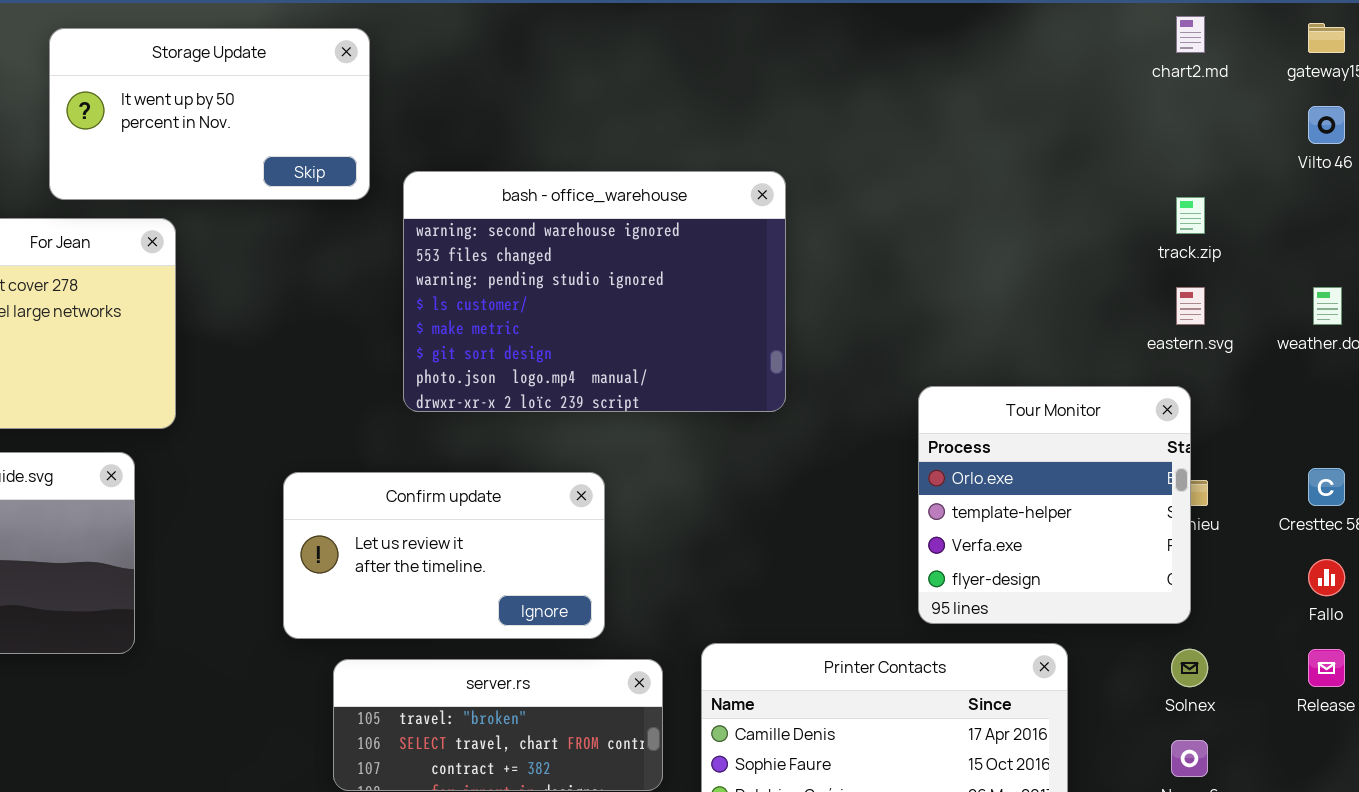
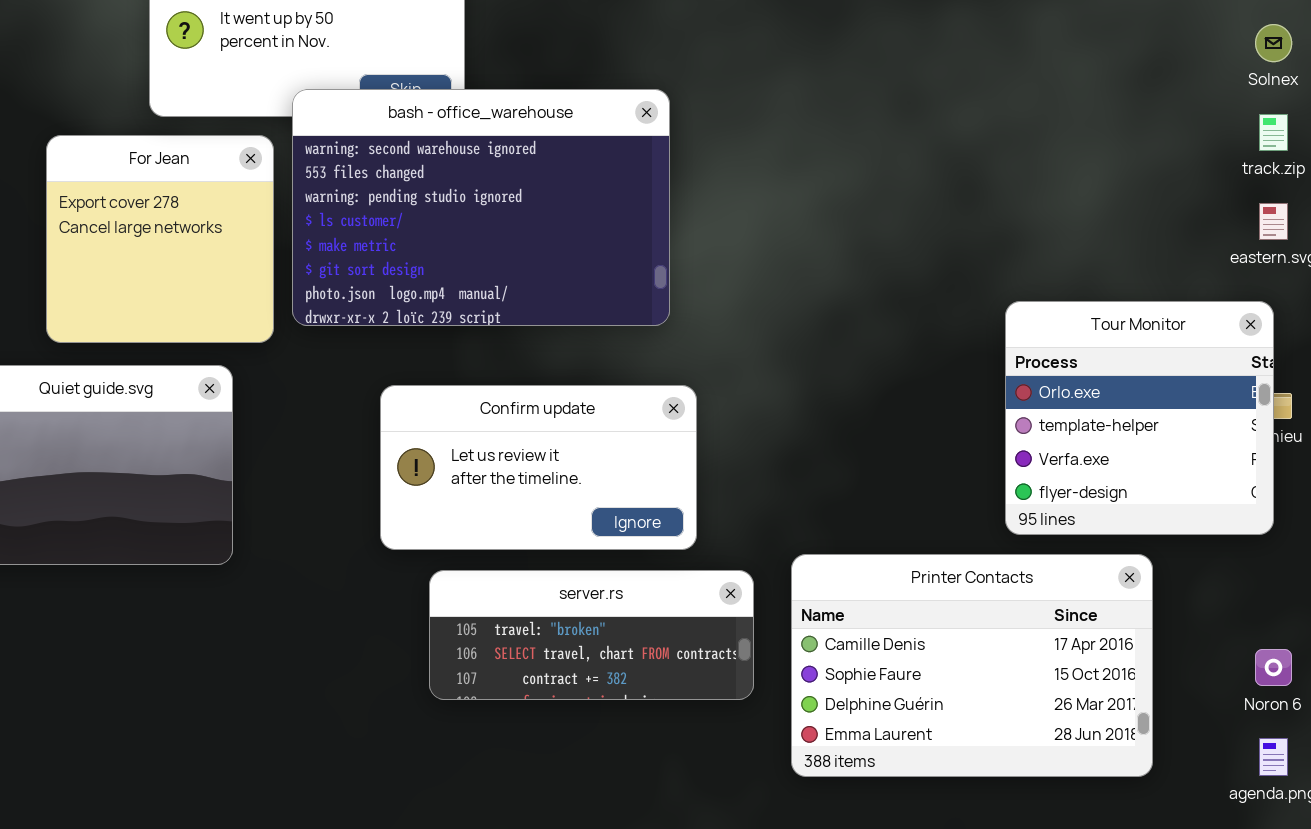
bash - office_warehouse: [403,171,786,412] -> [292,89,670,326], moved
Solnex: [1171,649,1208,687] -> [1255,24,1292,62], moved

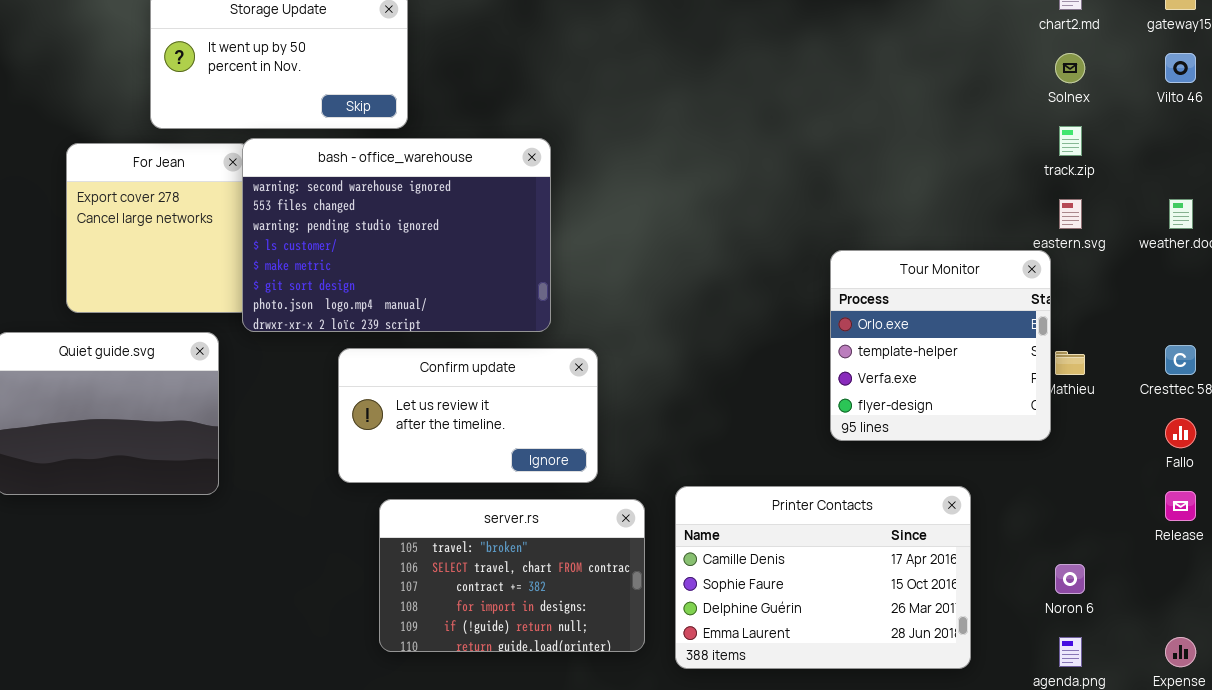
bash - office_warehouse: [292,89,670,326] -> [242,138,551,332], moved
Tour Monitor: [1005,301,1274,535] -> [830,250,1051,441], moved
server.rs: [429,570,754,700] -> [379,499,645,652], resized

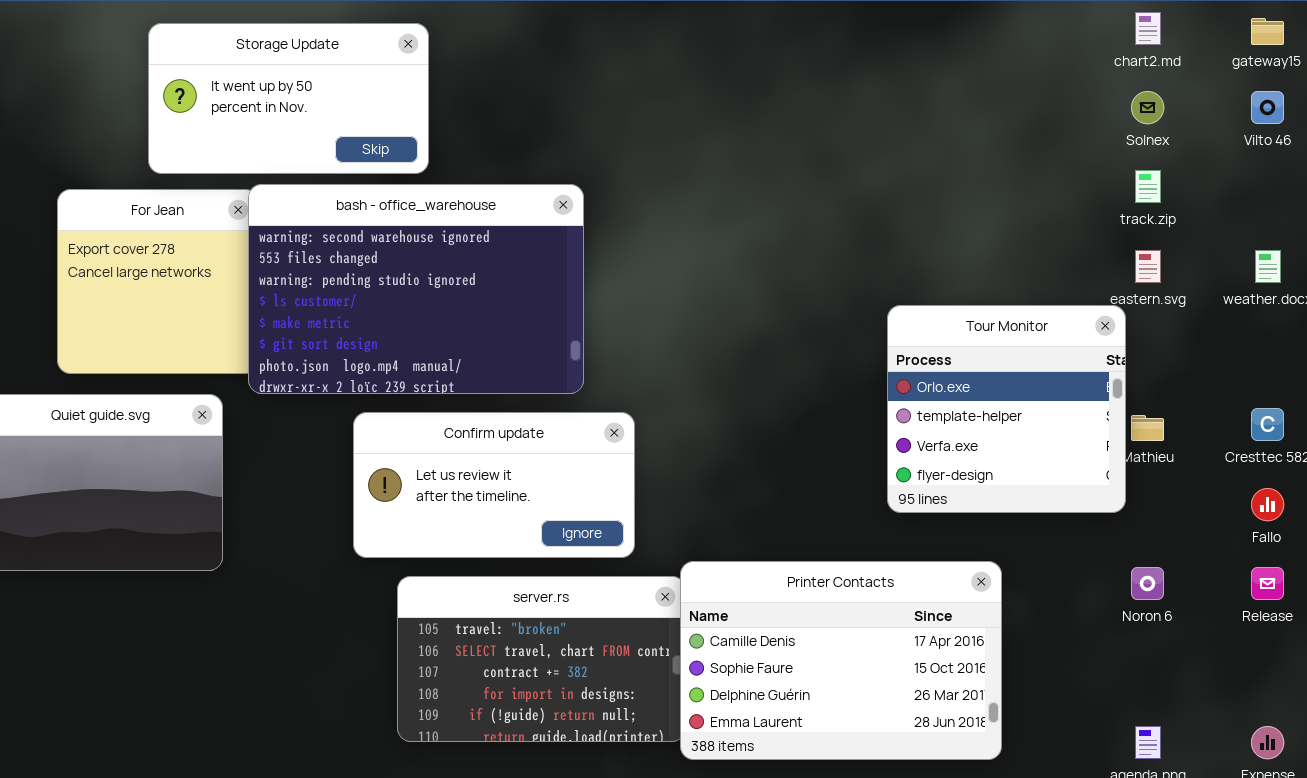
Printer Contacts: [675,486,971,669] -> [680,561,1002,760], moved
Noron 6: [1055,564,1085,594] -> [1131,567,1164,600], moved

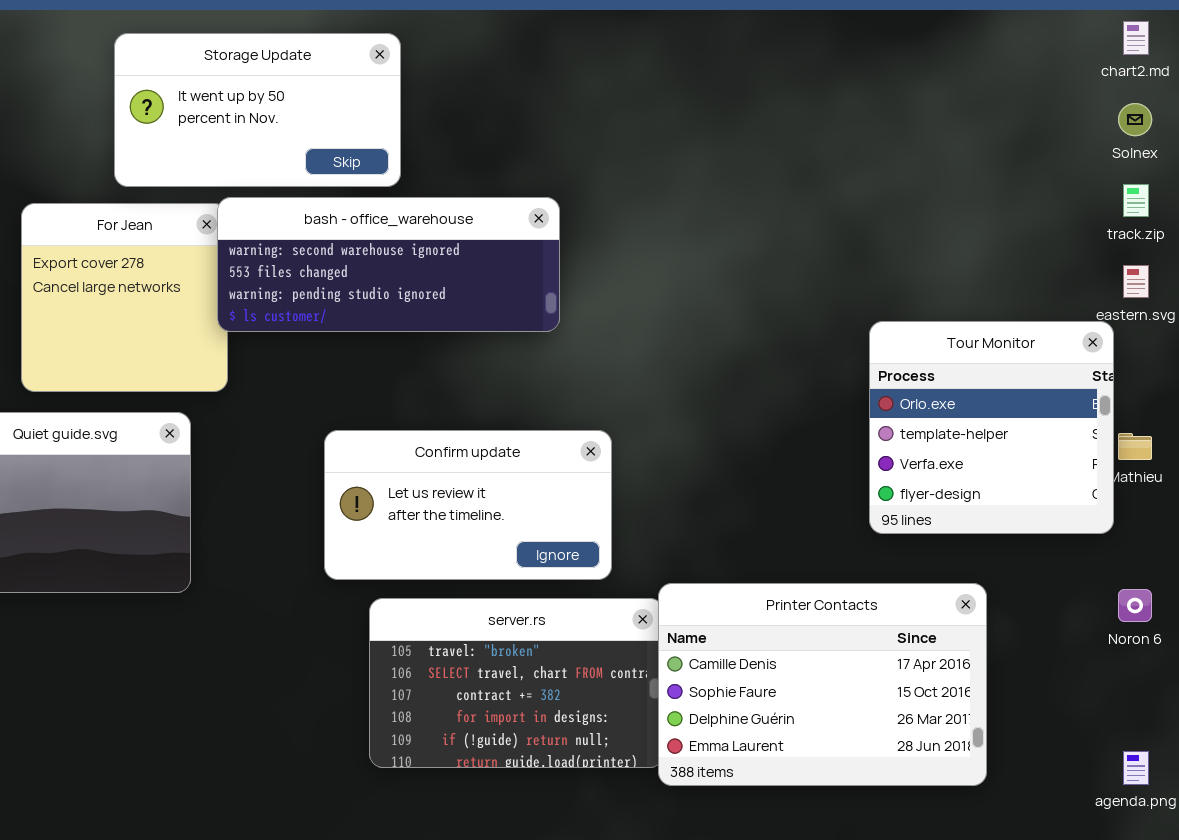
bash - office_warehouse: [248,184,584,394] -> [217,197,560,332], resized

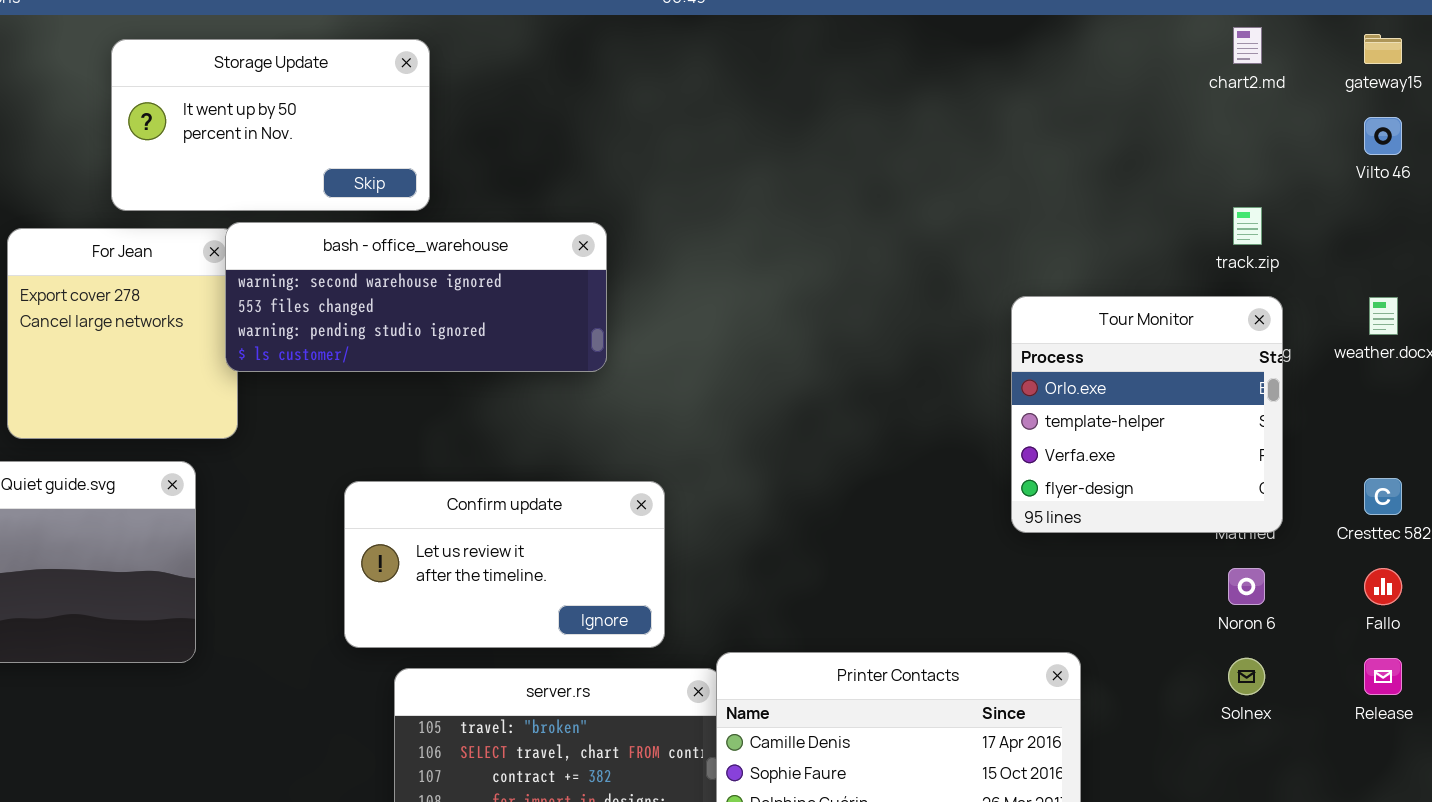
Solnex: [1118,103,1152,136] -> [1228,658,1265,695], moved
Tour Monitor: [869,321,1114,534] -> [1011,296,1283,533], moved
Noron 6: [1118,589,1152,622] -> [1228,568,1265,605], moved

